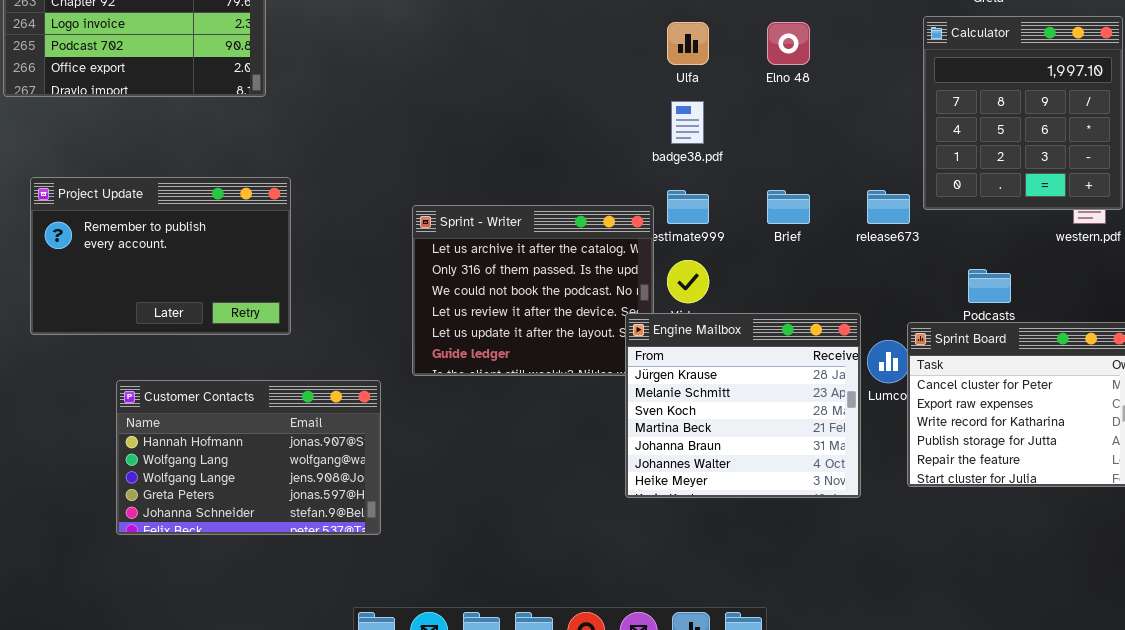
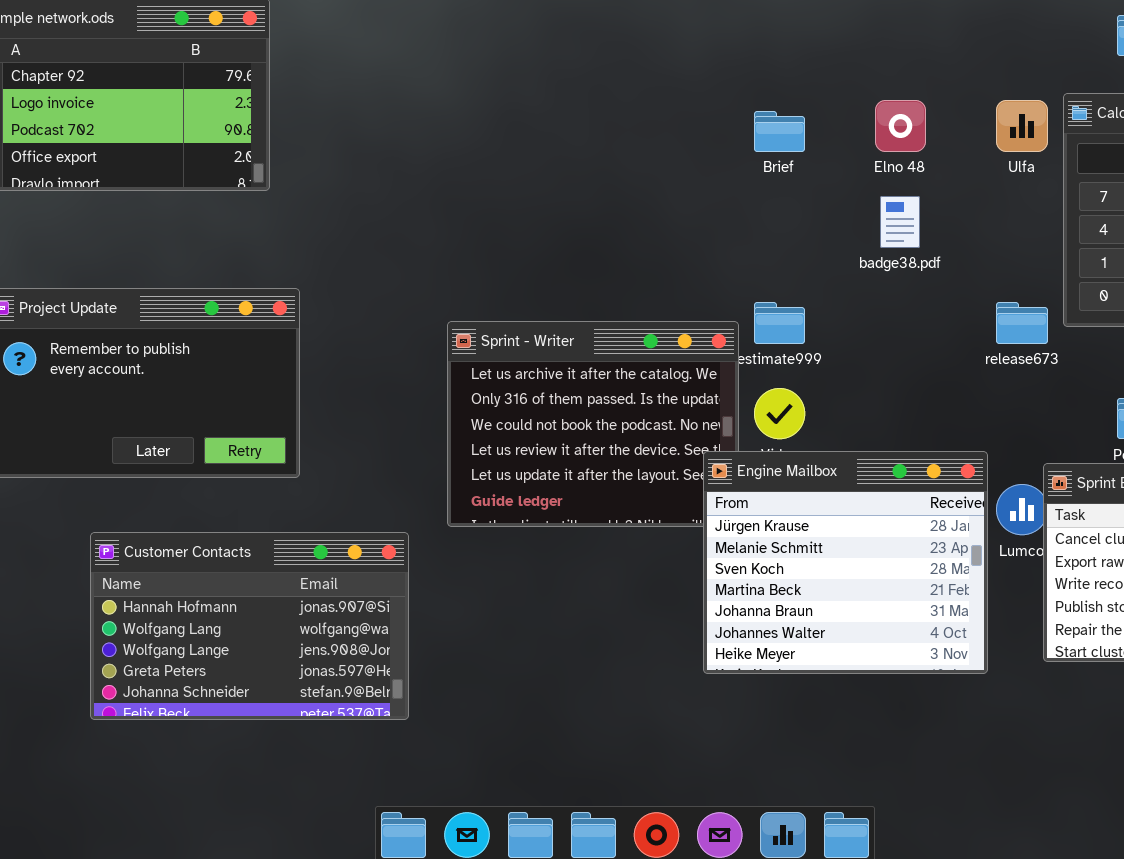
Ulfa: [667,22,709,65] -> [996,100,1048,152], moved
badge38.pdf: [671,101,704,144] -> [880,196,920,248], moved
Brief: [767,190,810,224] -> [754,111,805,152], moved

